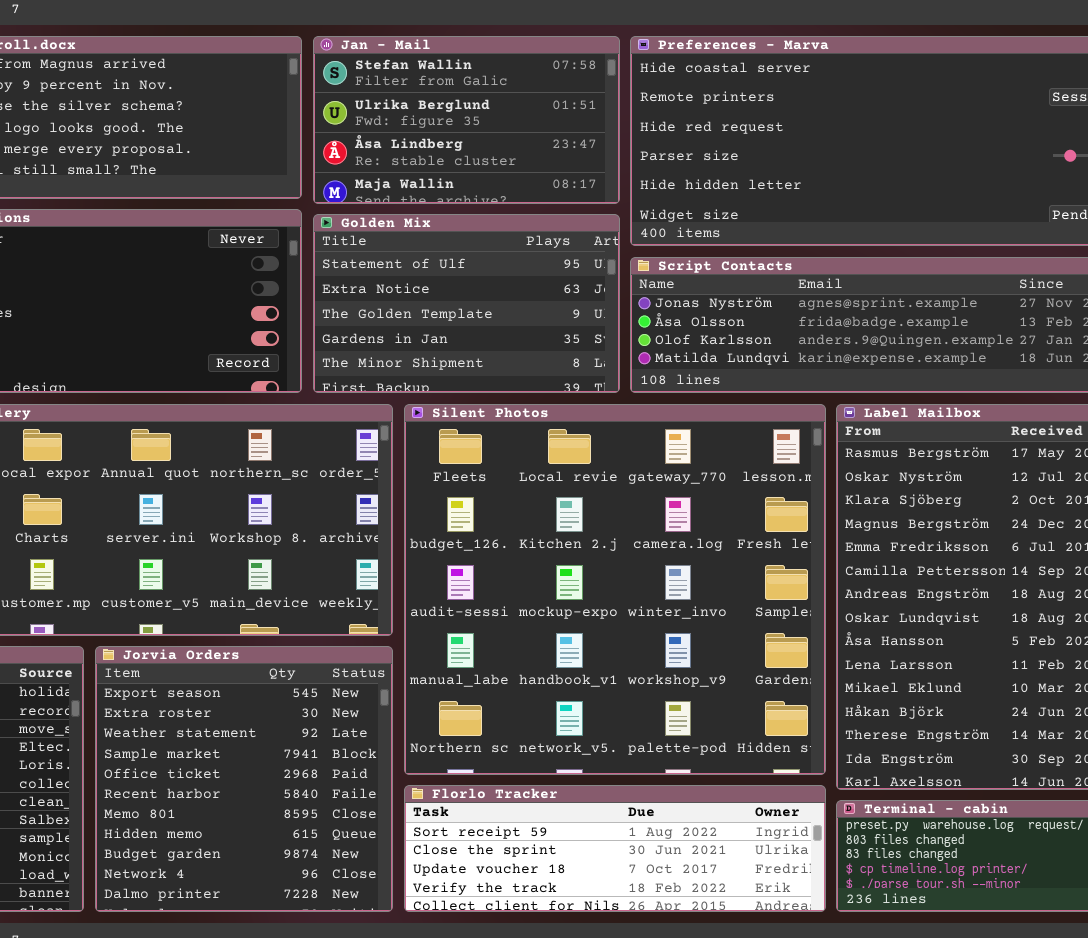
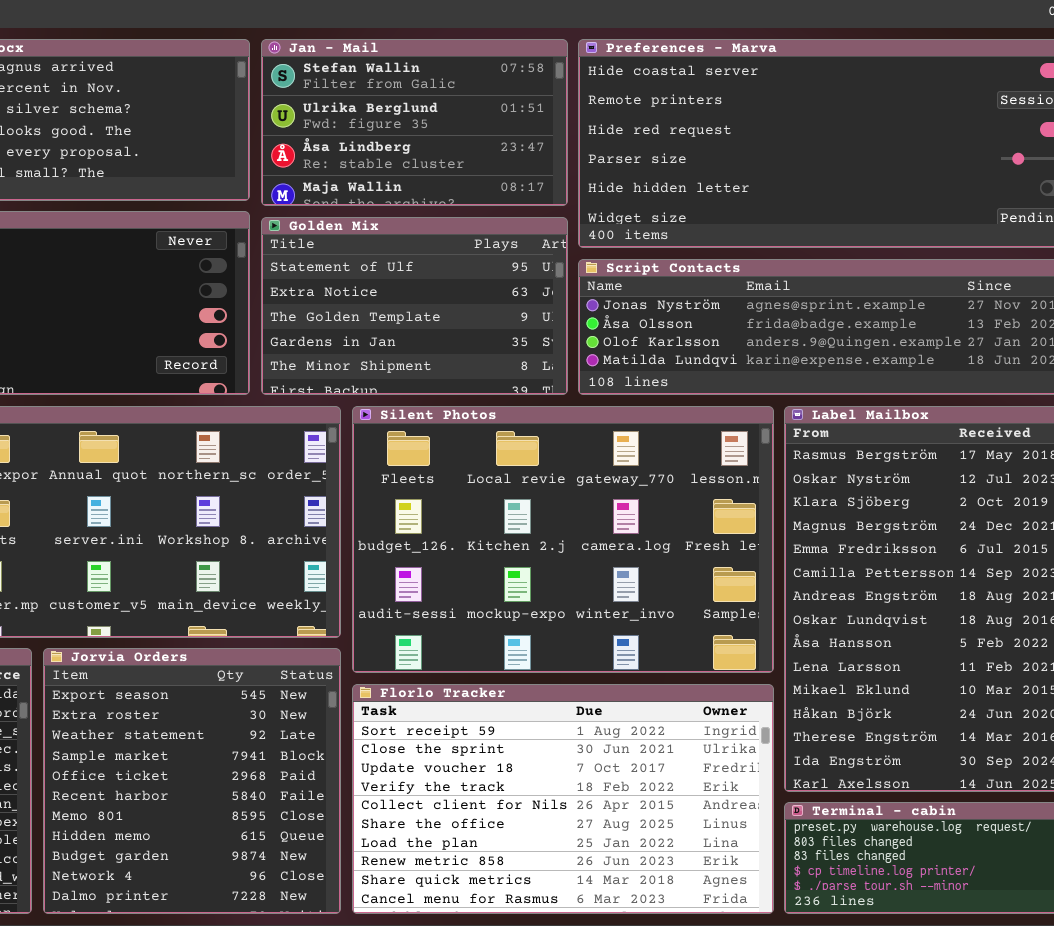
Silent Photos: [404,404,826,775] -> [352,406,774,673], resized
Florlo Tracker: [404,785,826,912] -> [352,684,774,914], resized

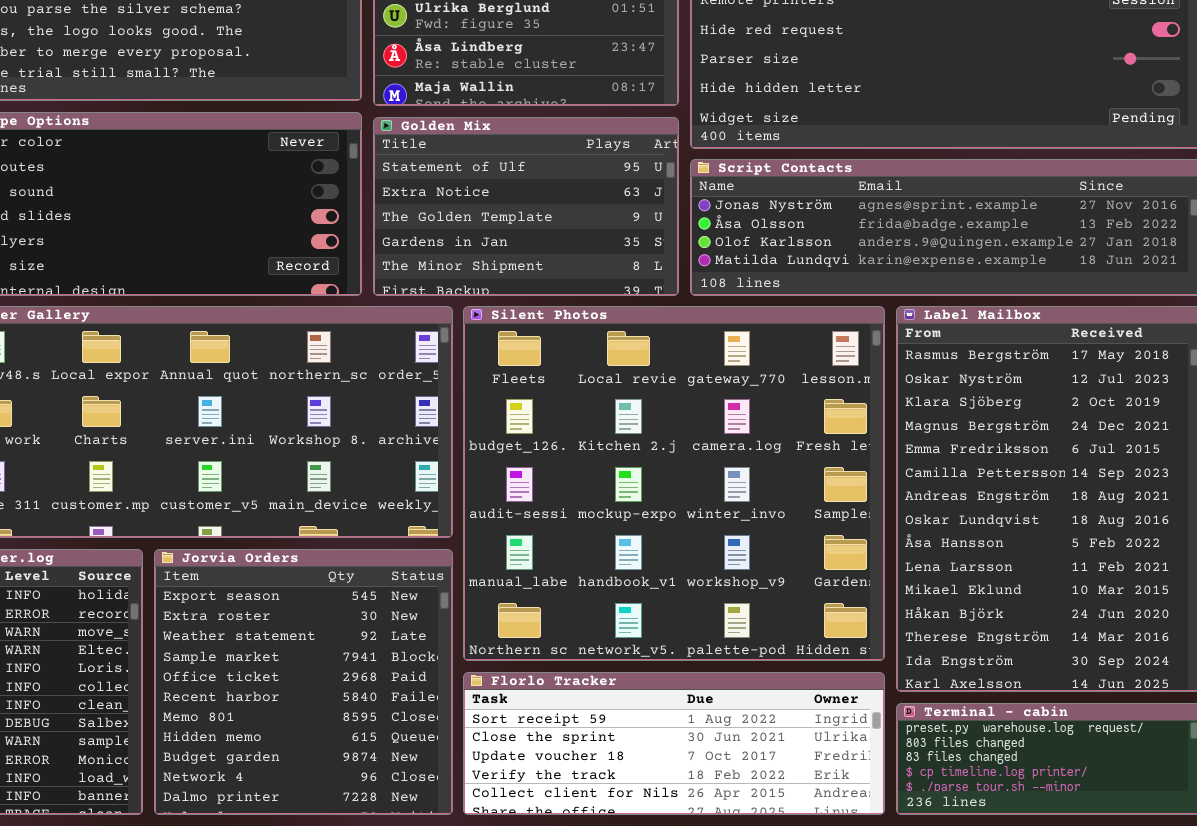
Silent Photos: [352,406,774,673] -> [463,306,885,661], resized
Florlo Tracker: [352,684,774,914] -> [463,672,885,815], resized

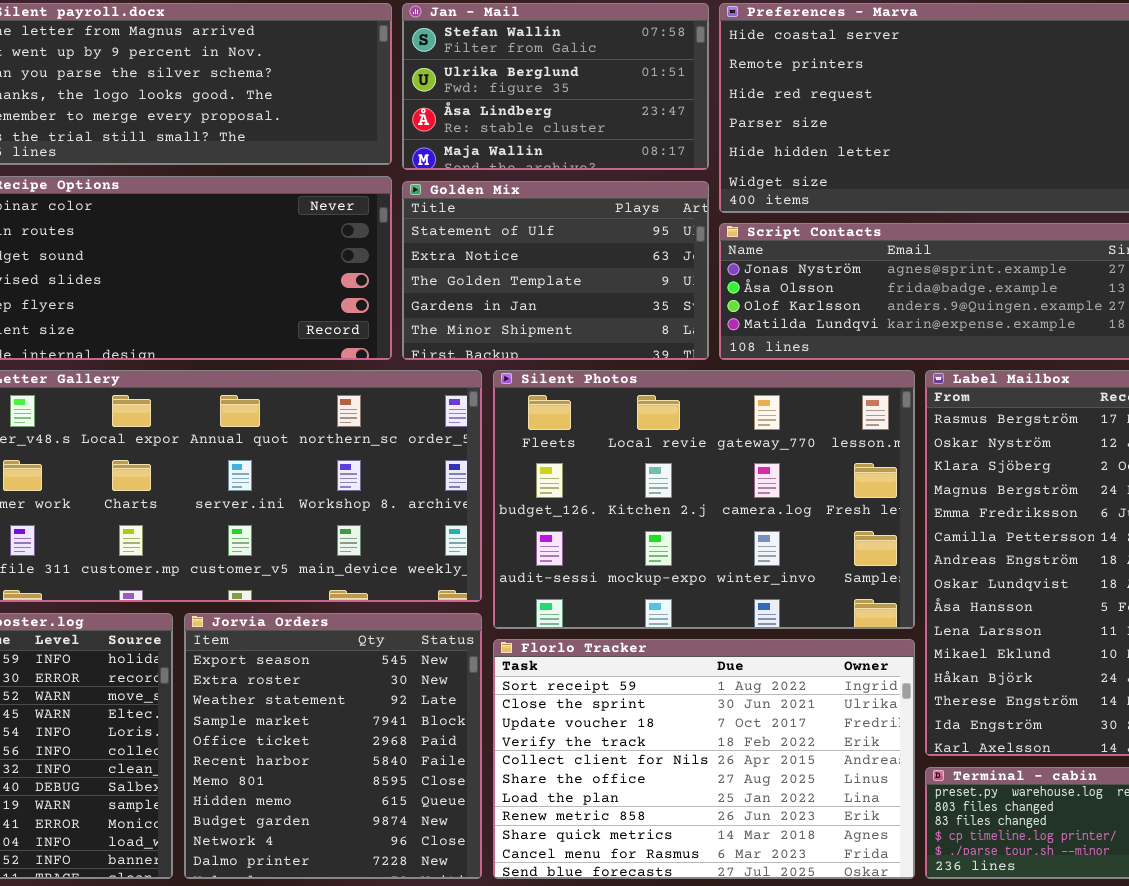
Silent Photos: [463,306,885,661] -> [493,370,915,629], resized
Florlo Tracker: [463,672,885,815] -> [493,639,915,879], resized

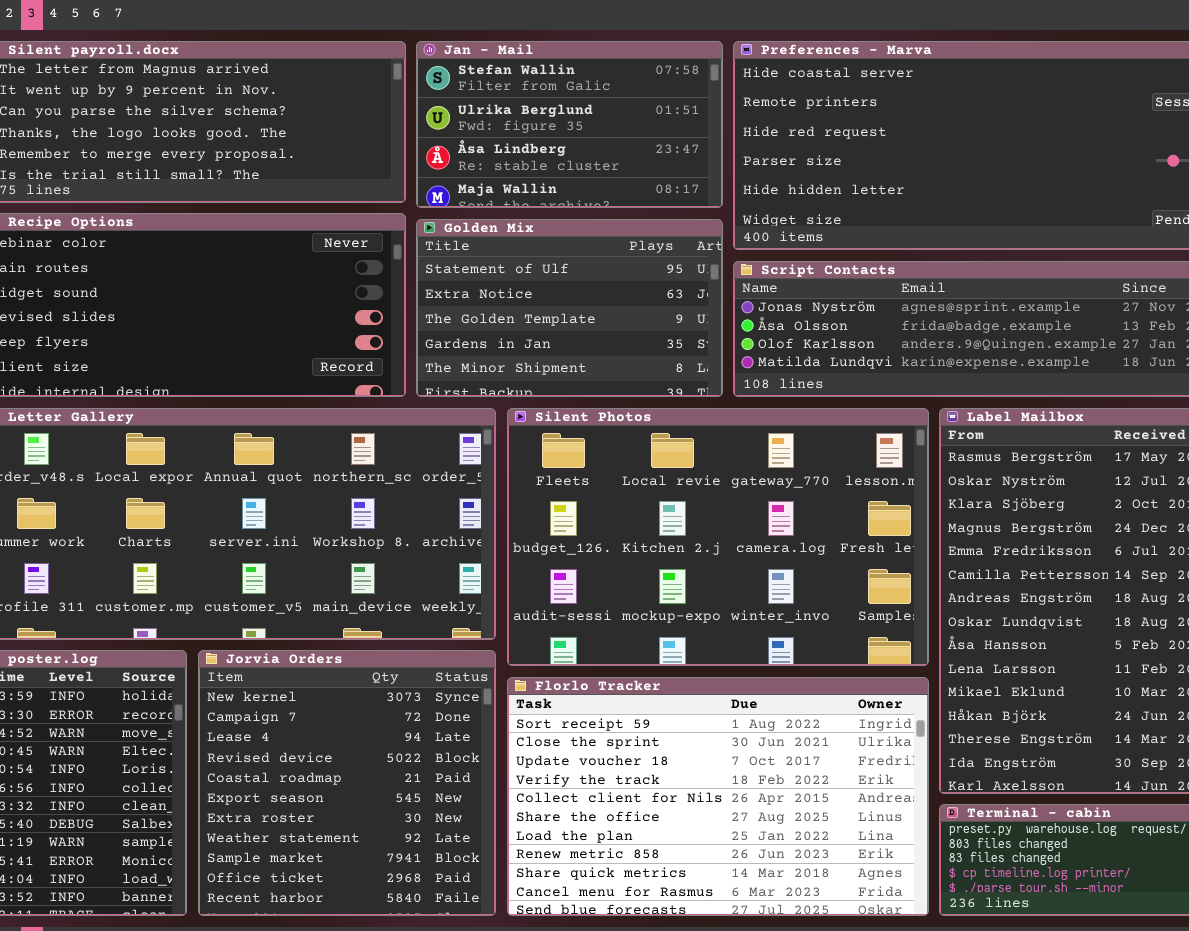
Jorvia Orders: [184,613,482,879] -> [198,650,496,916], scrolled up 5 rows

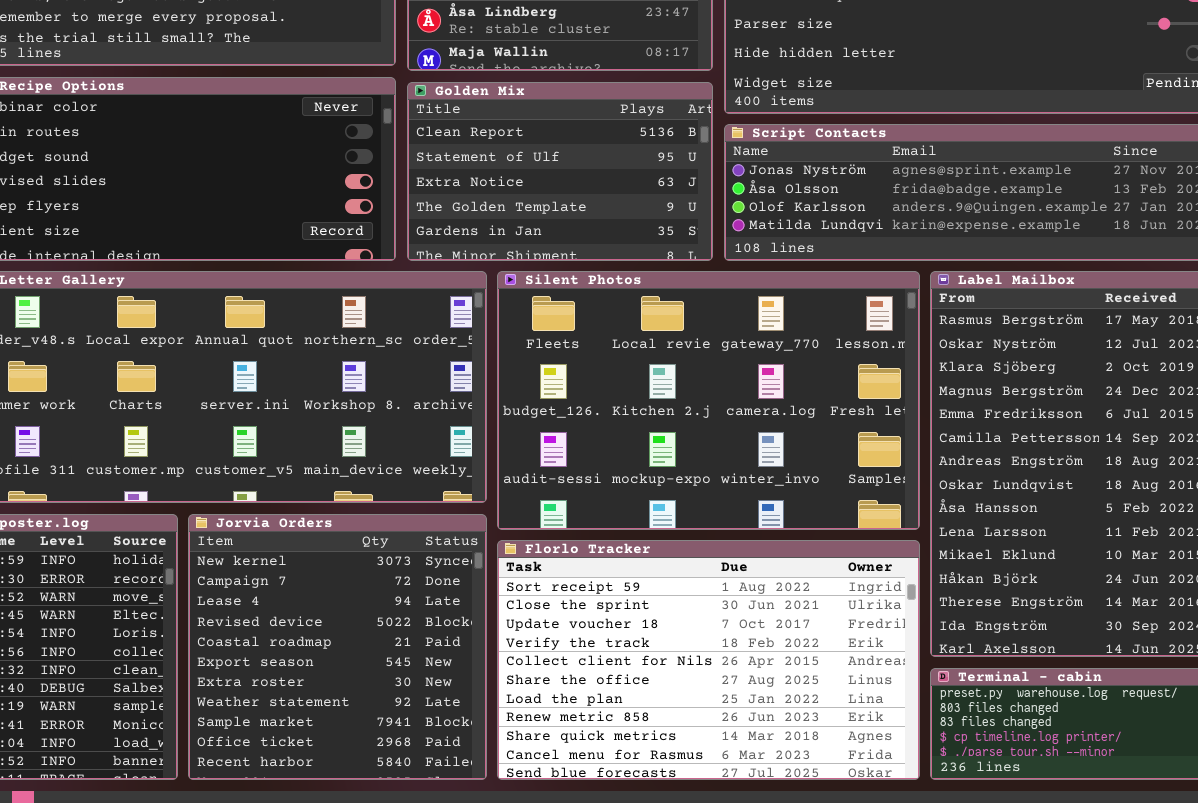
Golden Mix: [416,219,723,397] -> [407,82,713,261], scrolled up 1 row

